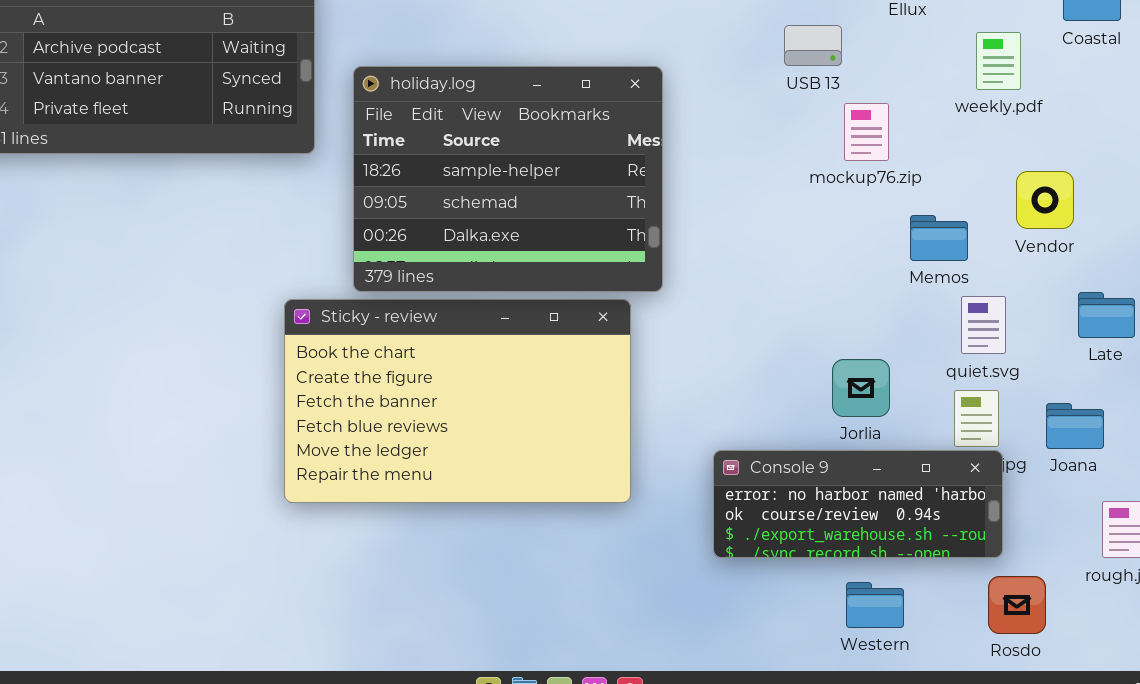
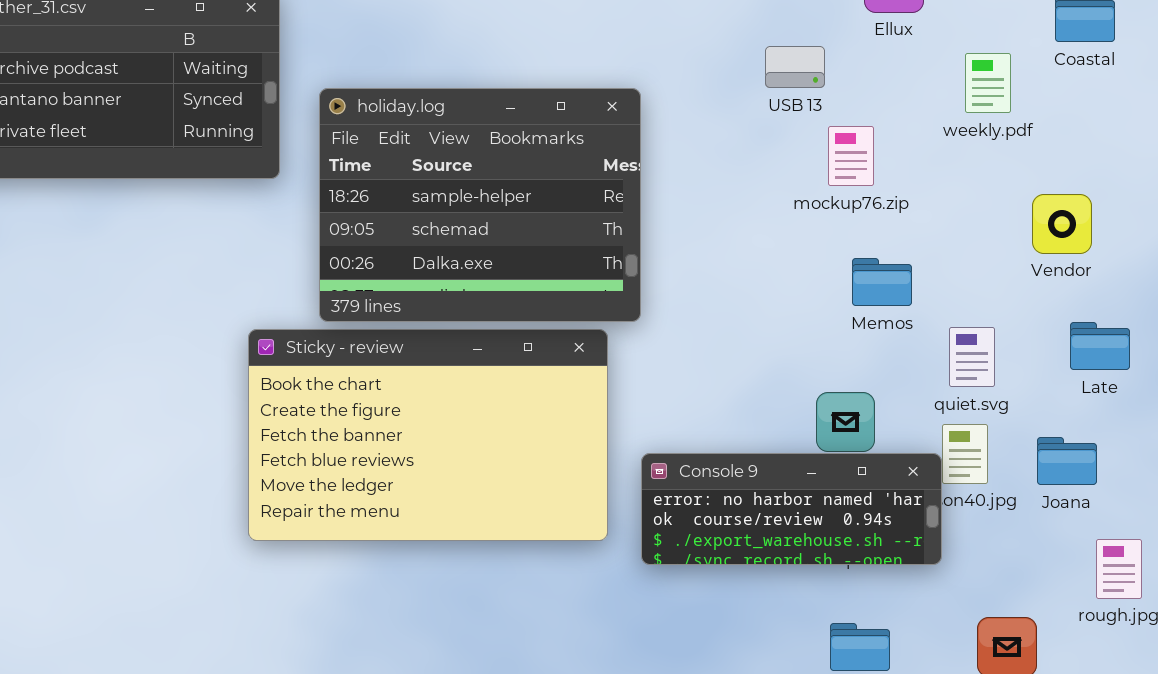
Vendor: [1016,171,1074,229] -> [1032,194,1092,254], moved
Memos: [910,215,968,261] -> [852,258,912,306], moved
Console 9: [713,450,1003,558] -> [641,453,942,565], moved

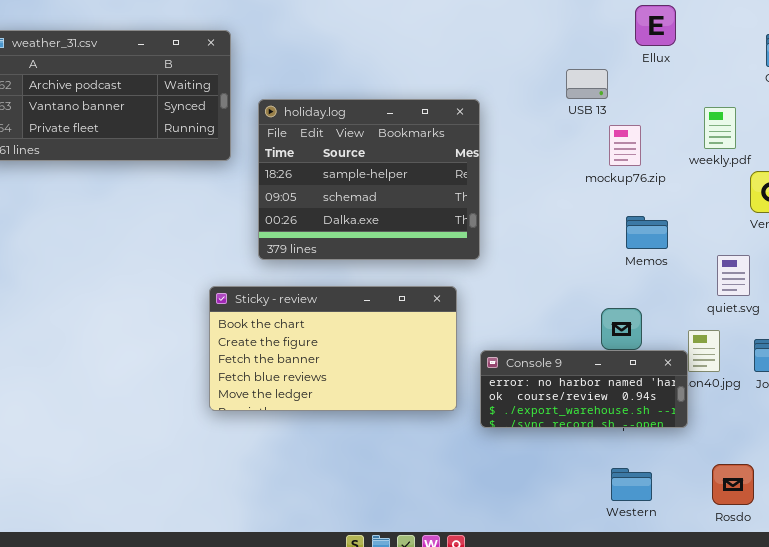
weekly.pdf: [965,53,1011,113] -> [704,107,736,149], moved
quiet.svg: [949,327,995,387] -> [717,255,750,296], moved
Sticky - review: [248,329,608,541] -> [209,286,457,411], resized

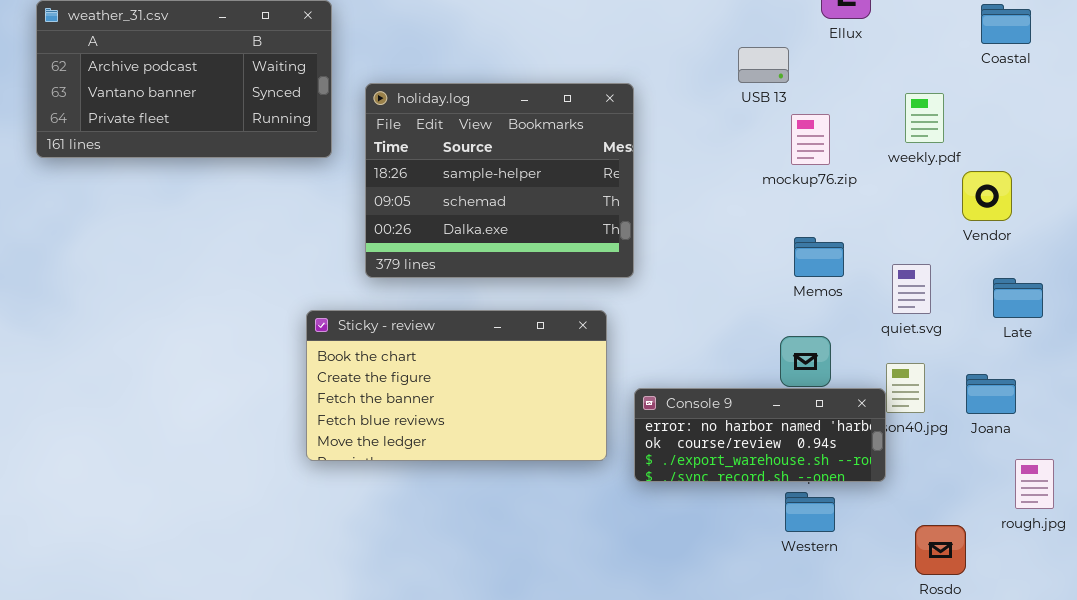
Memos: [626,216,668,249] -> [794,237,844,277], moved
quiet.svg: [717,255,750,296] -> [892,264,931,314], moved
Western: [611,468,652,501] -> [785,492,835,532], moved

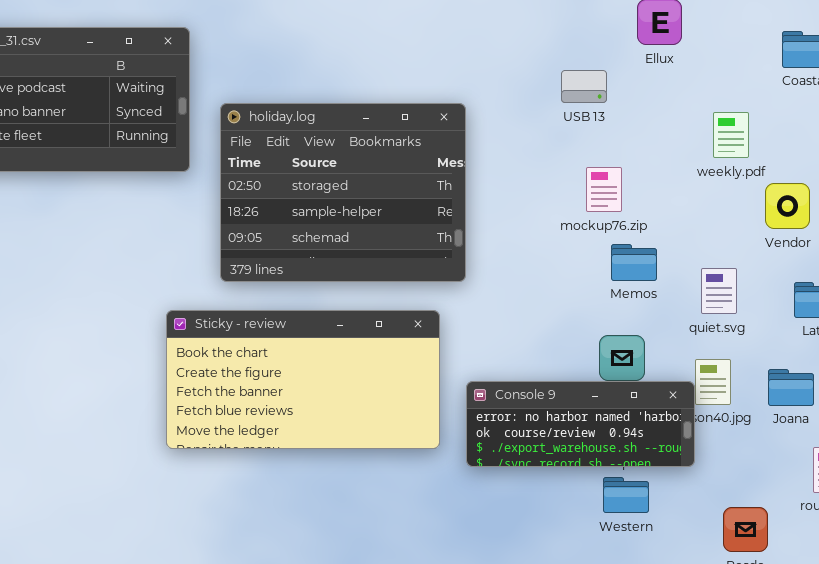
holiday.log: [365,83,634,278] -> [220,103,466,282], scrolled up 1 row
mockup76.zip: [791,114,830,165] -> [586,167,622,212], moved

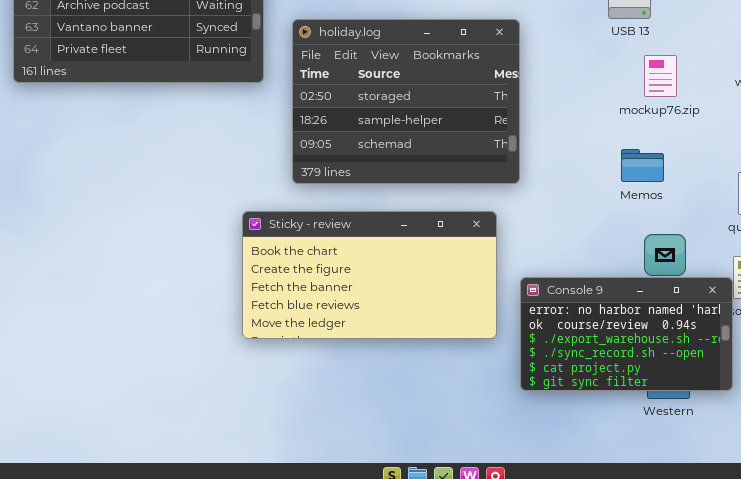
mockup76.zip: [586,167,622,212] -> [644,55,677,97], moved
Memos: [611,244,657,281] -> [621,149,664,182], moved
Console 9: [466,381,695,467] -> [520,277,733,391], resized

